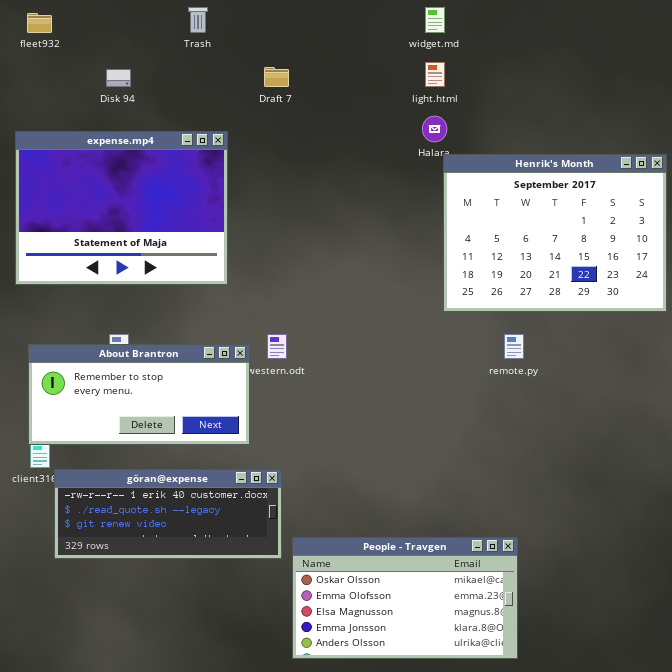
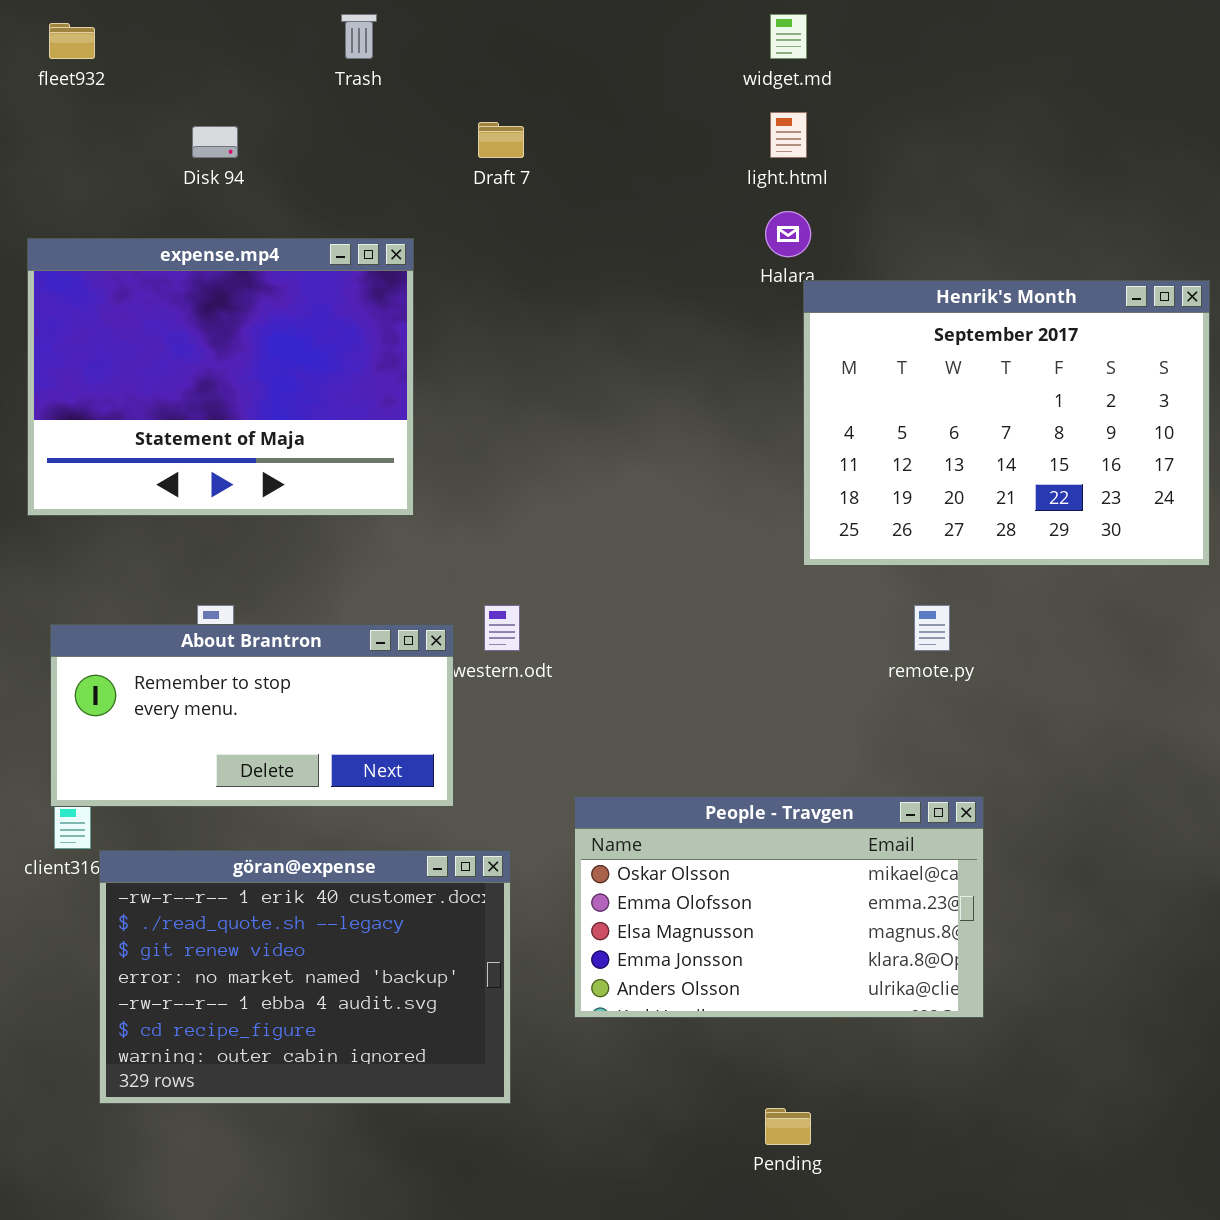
göran@expense: [54,469,282,559] -> [99,850,511,1104], resized
People - Travgen: [292,537,518,659] -> [574,796,984,1018], moved

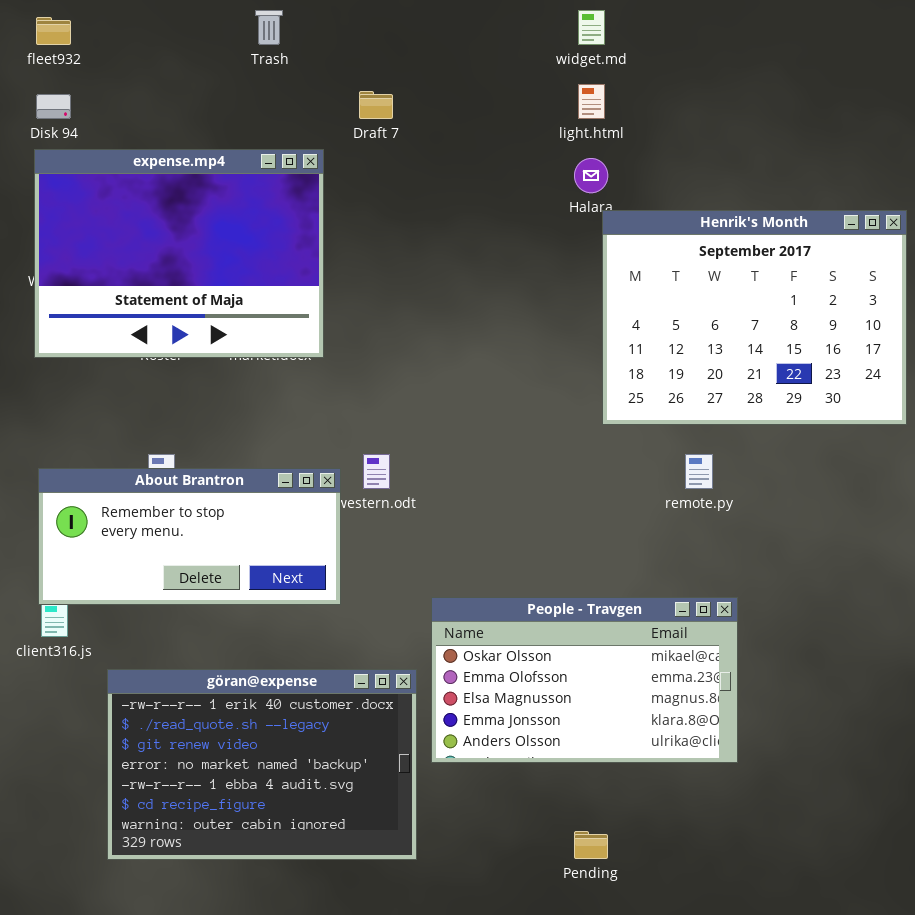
Disk 94: [192,126,238,158] -> [36,94,71,119], moved
expense.mp4: [27,238,414,516] -> [34,149,324,358], moved
göran@expense: [99,850,511,1104] -> [107,669,417,860], moved

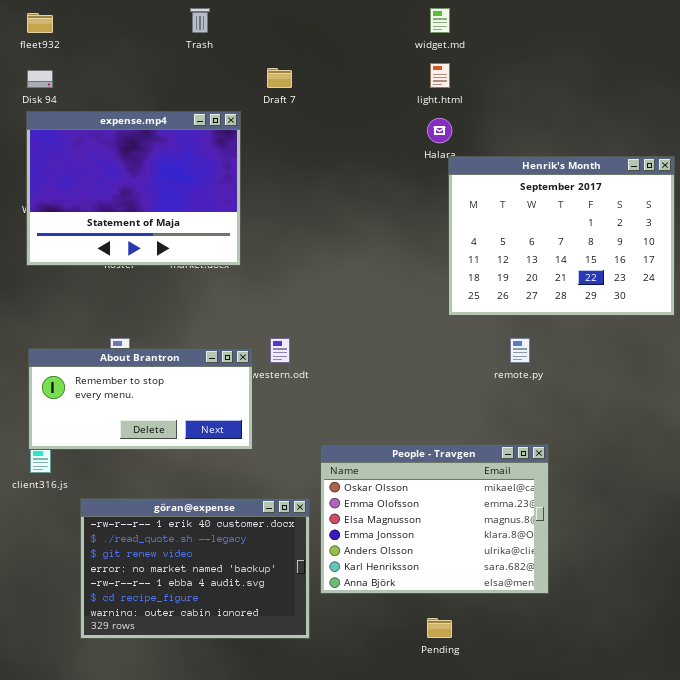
People - Travgen: [431,597,738,763] -> [320,444,549,594], resized

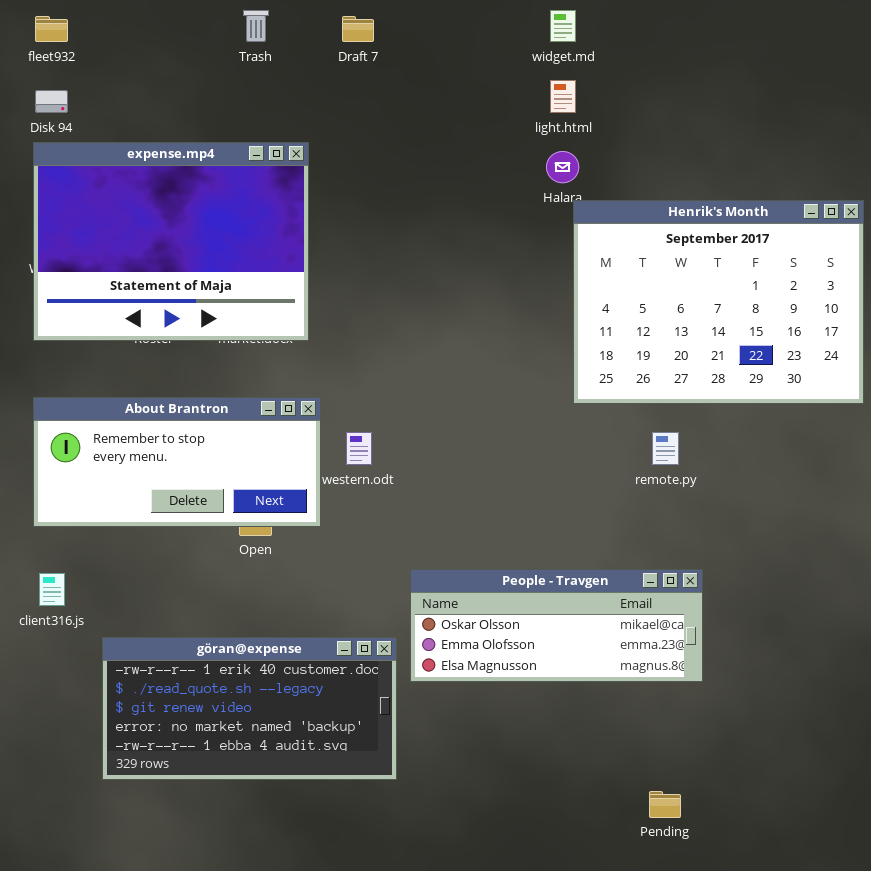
Draft 7: [267,68,292,88] -> [342,16,374,42], moved
About Brantron: [28,348,253,450] -> [33,397,321,527], moved
People - Travgen: [320,444,549,594] -> [410,569,703,682], resized
göran@expense: [80,498,310,639] -> [102,637,397,780], resized
Pending: [427,618,452,638] -> [649,791,681,818], moved

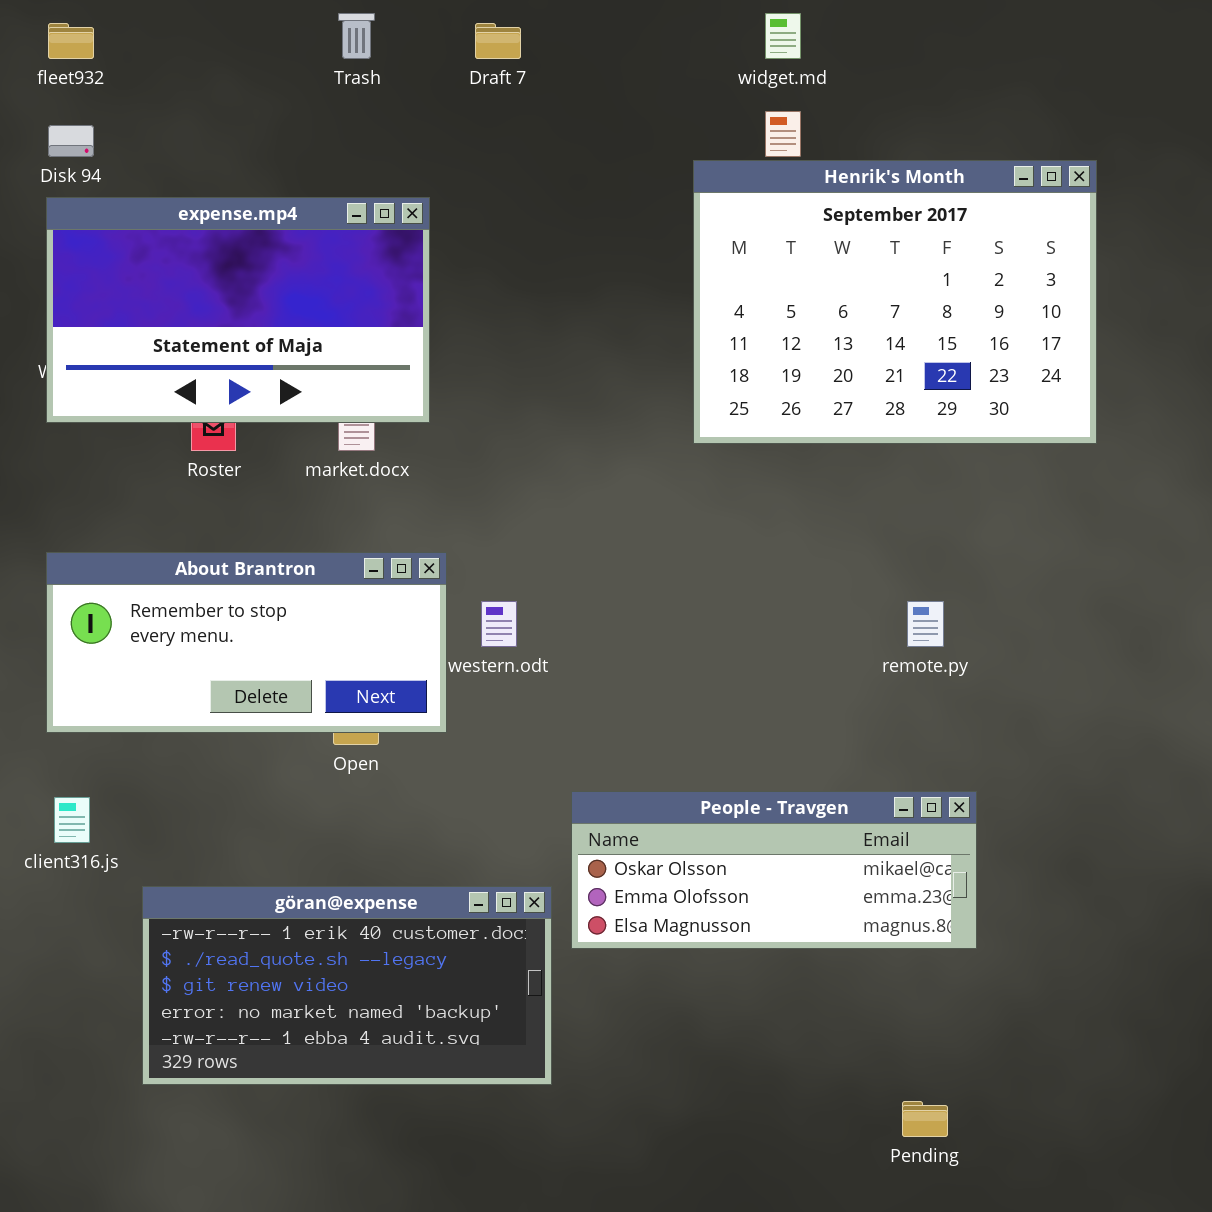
expense.mp4: [33,142,309,341] -> [46,197,430,423], resized
Henrik's Month: [573,200,864,404] -> [693,160,1097,444], moved

